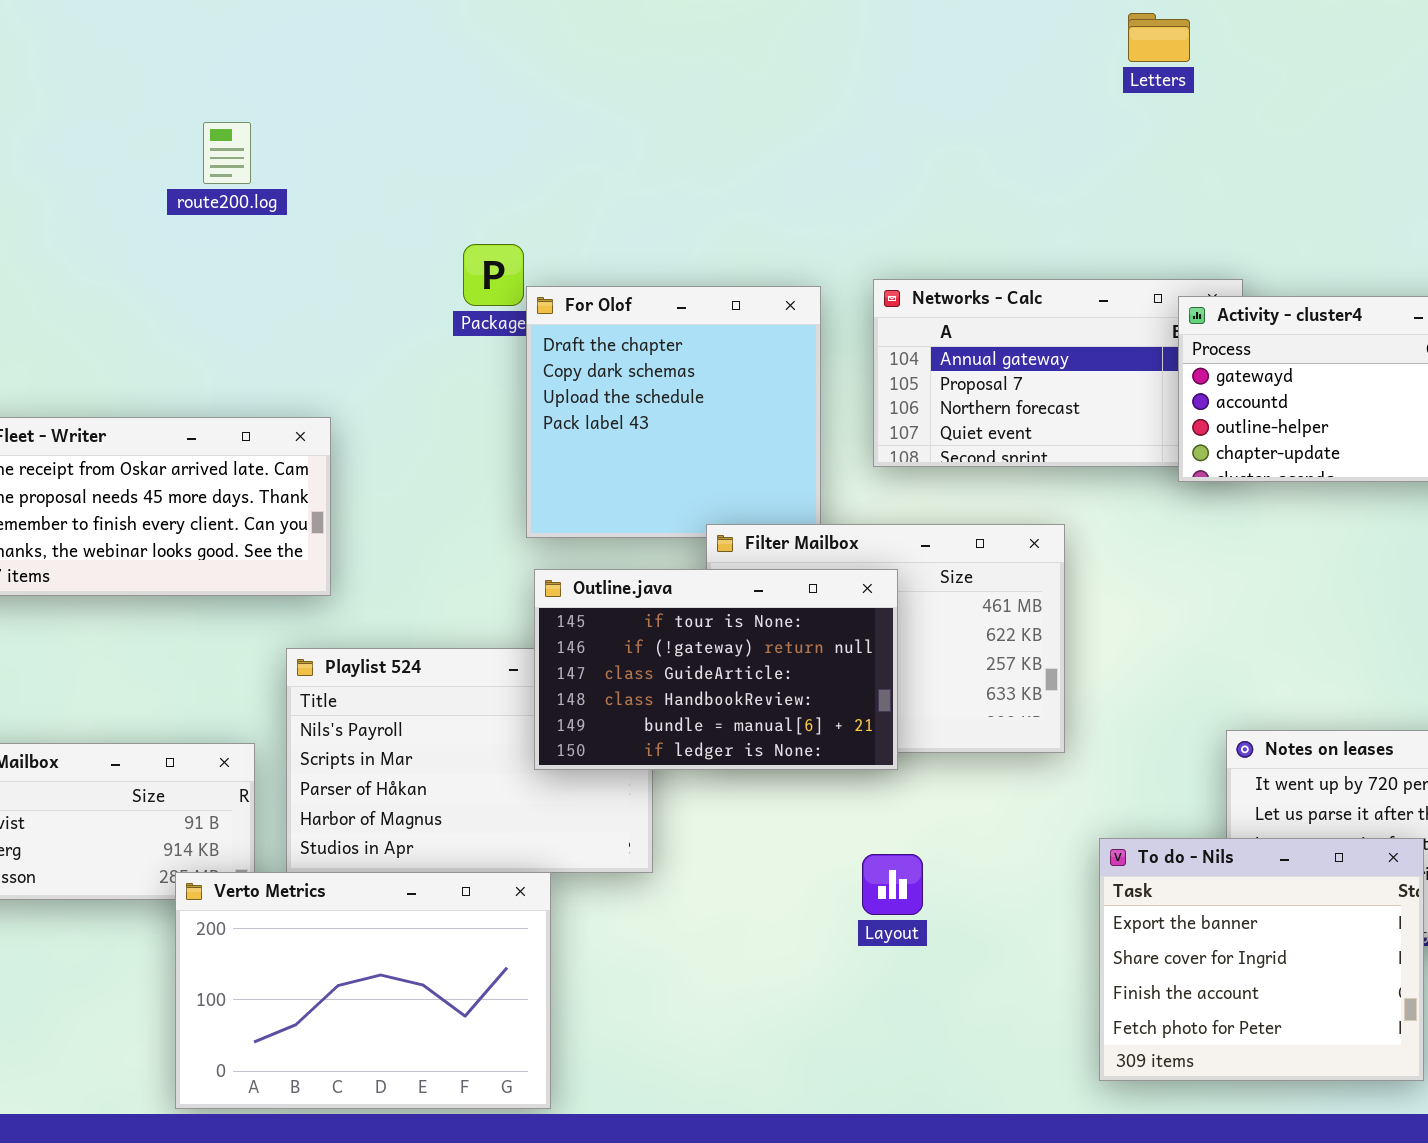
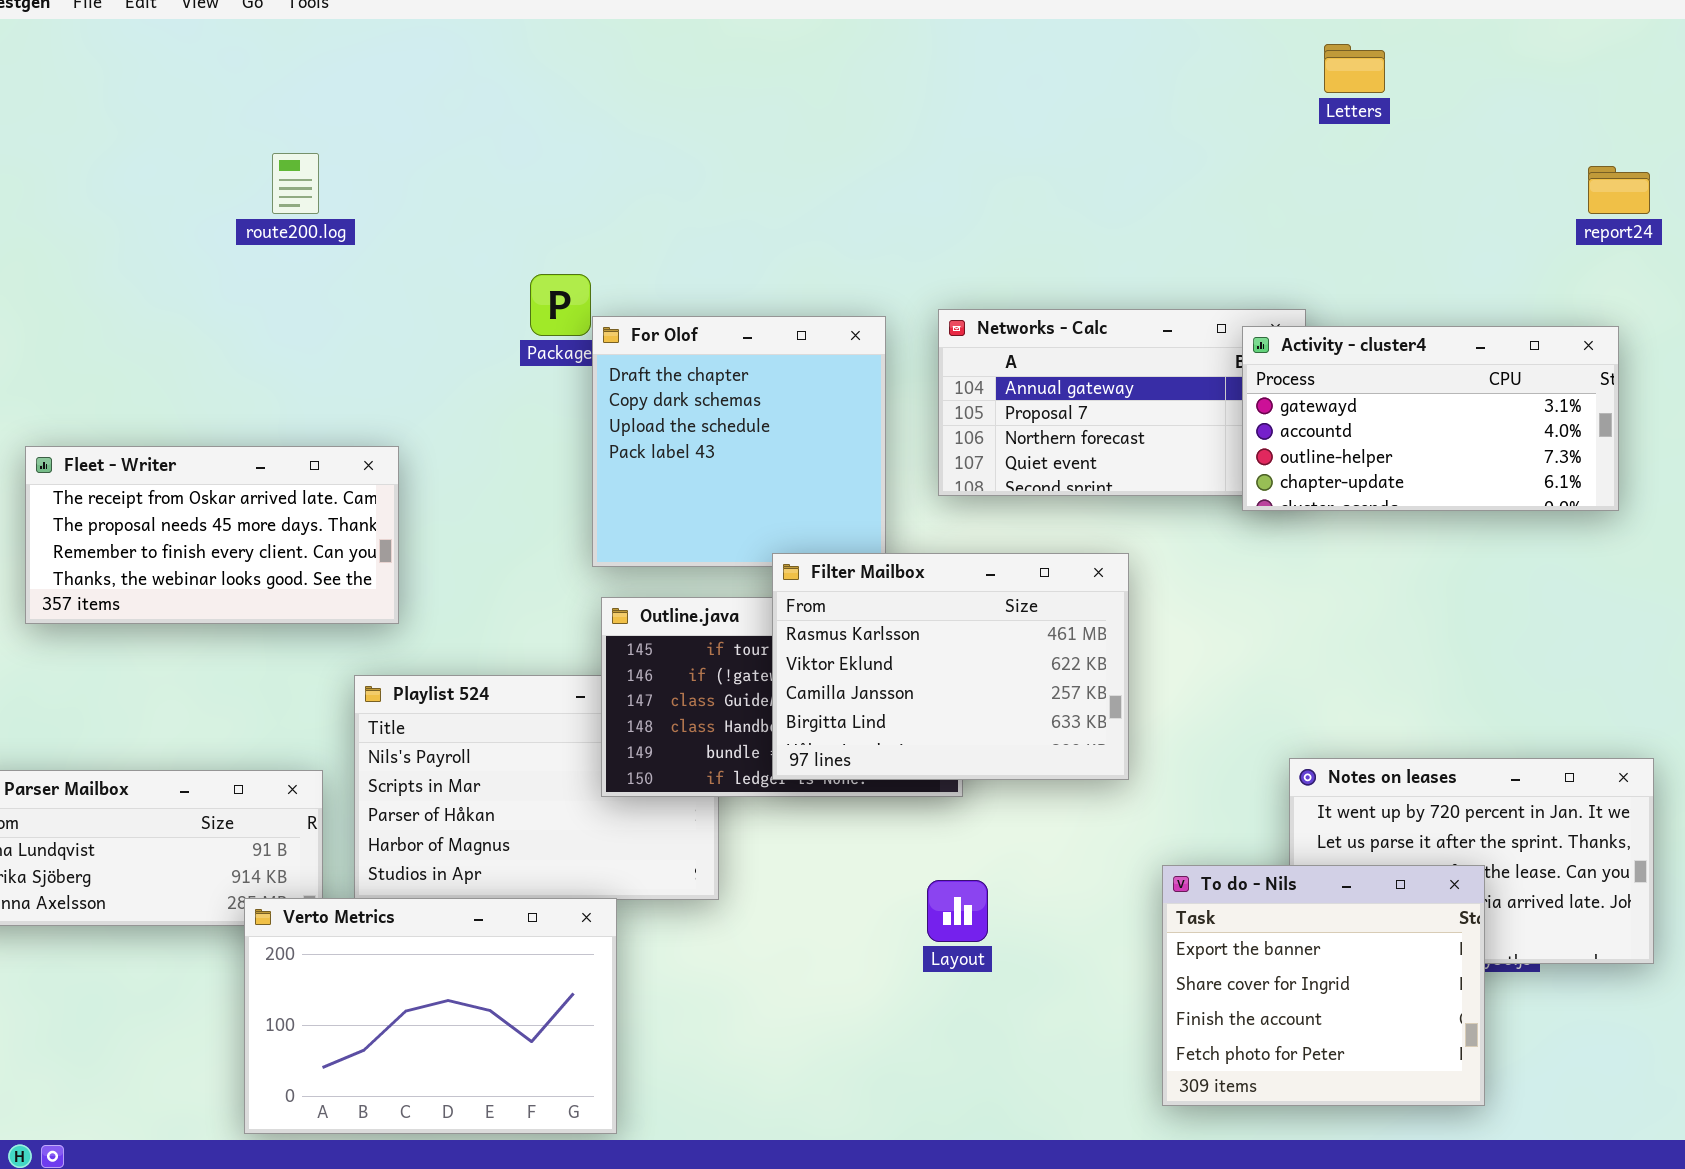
Letters: [1128,13,1190,62] -> [1324,44,1385,93], moved
Filter Mailbox: [706,524,1065,753] -> [772,553,1129,780], raised

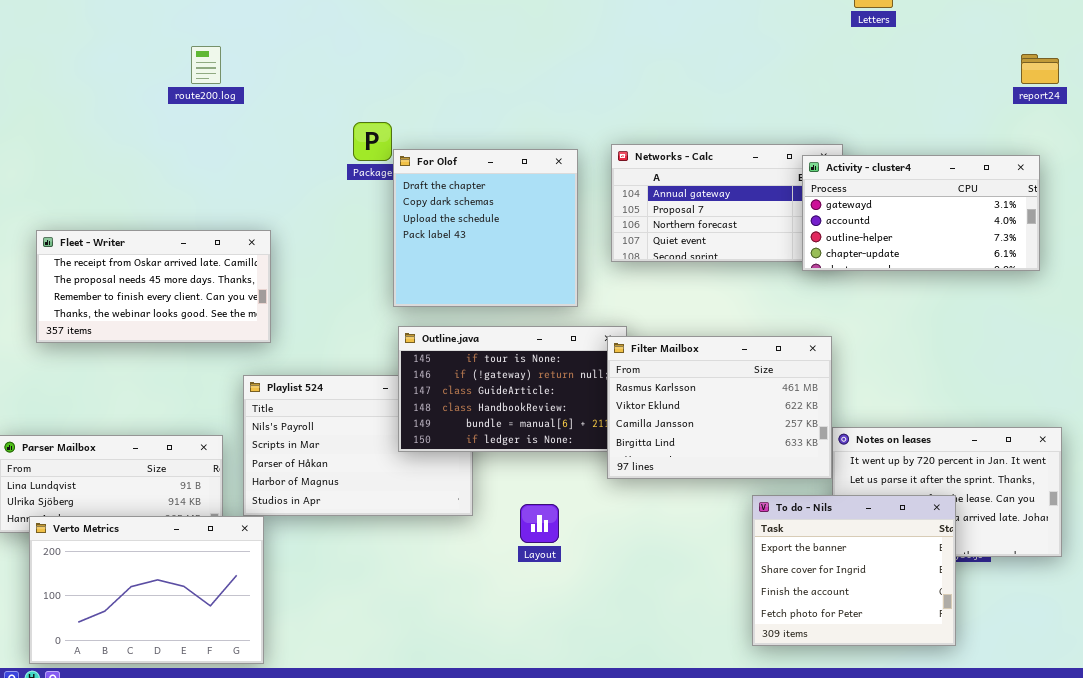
Filter Mailbox: [772,553,1129,780] -> [607,336,832,479], moved
Layout: [927,880,988,942] -> [520,504,559,543], moved
Verto Metrics: [244,898,617,1134] -> [29,516,264,664], moved

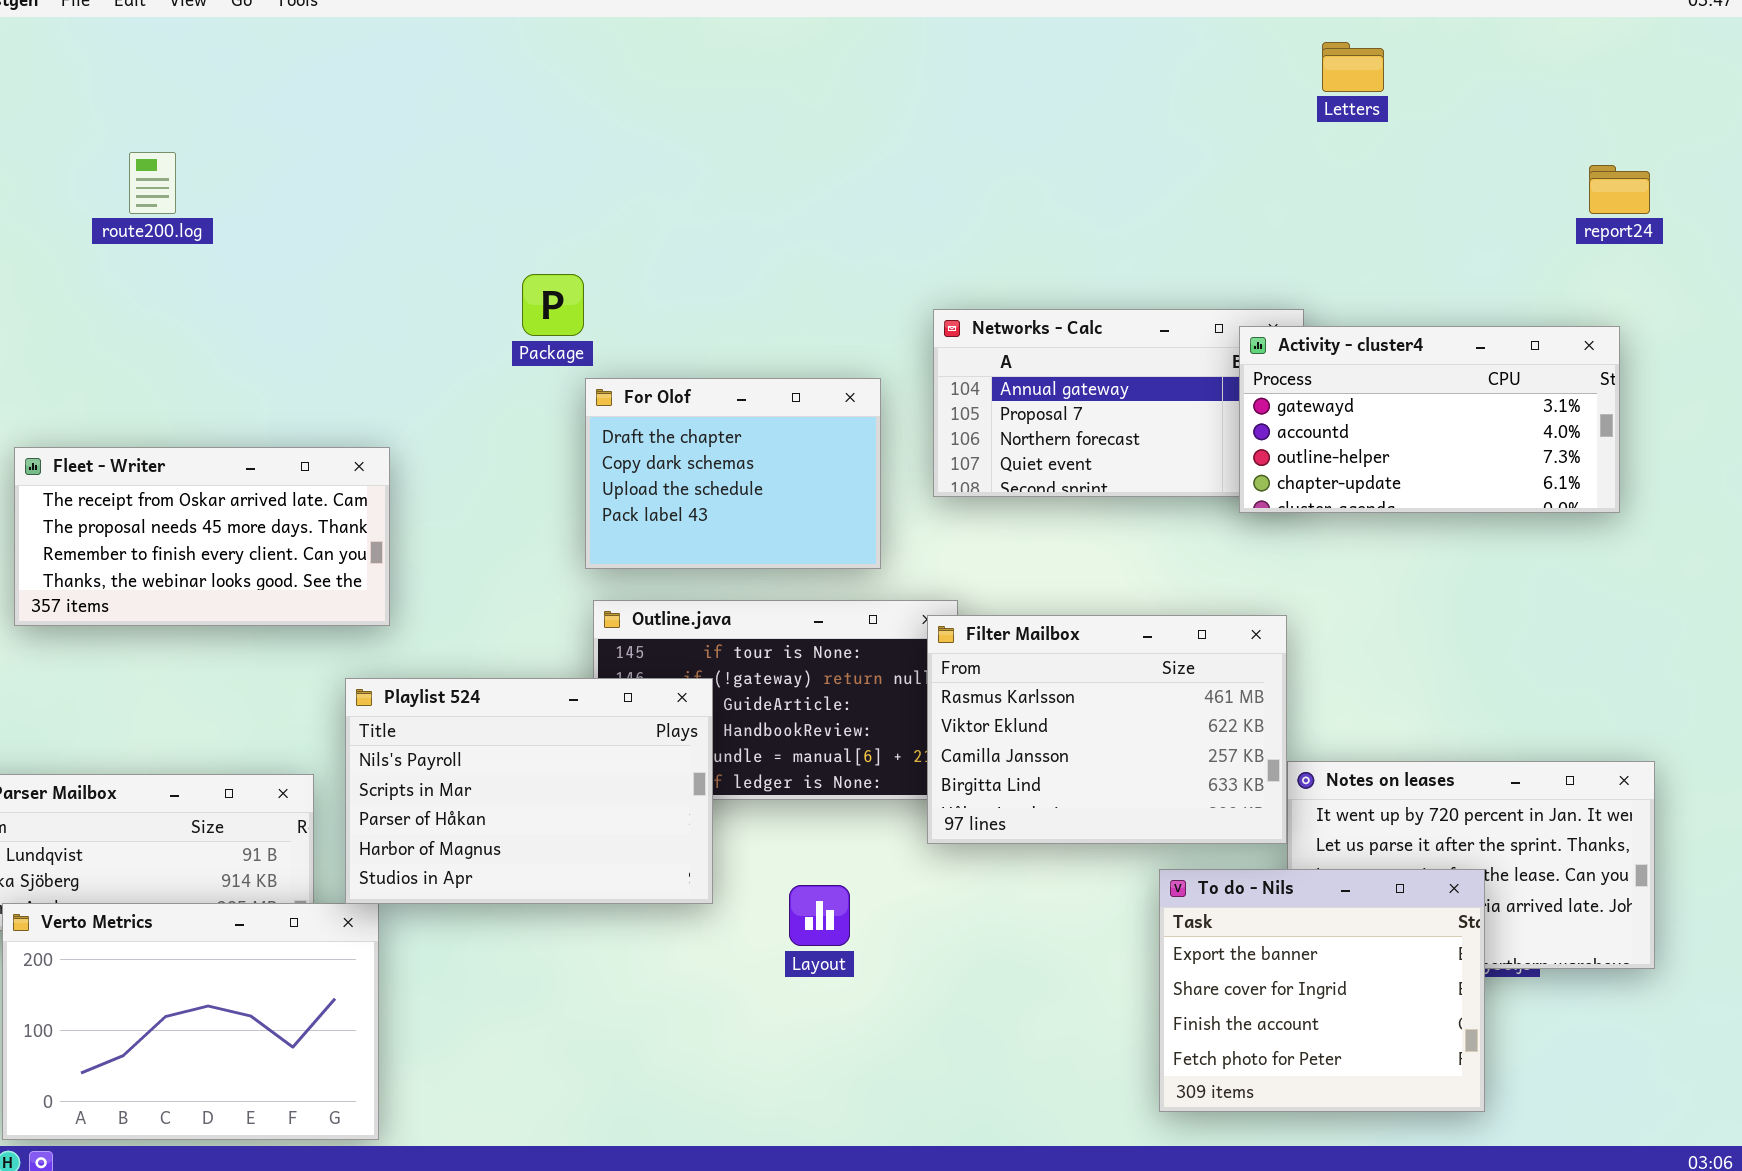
route200.log: [191,46,221,84] -> [129,152,176,214], moved
For Olof: [393,149,578,307] -> [585,378,881,569], resized
Playlist 524: [243,375,473,516] -> [345,678,713,904], raised

